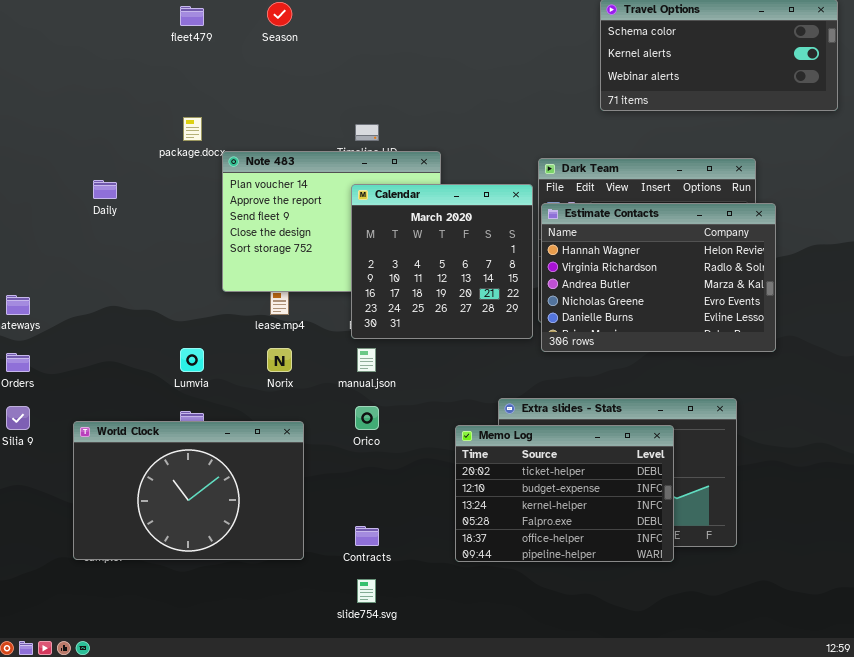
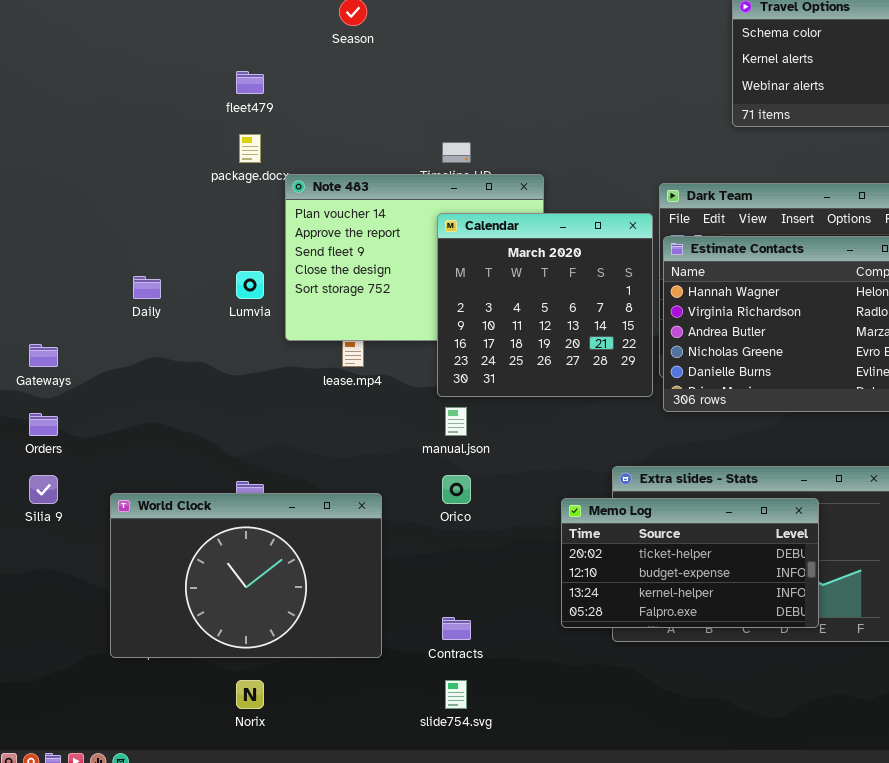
fleet479: [180,6,204,26] -> [236,71,264,94], moved
Daily: [93,180,117,199] -> [133,276,161,299], moved
Lumvia: [180,348,204,372] -> [236,271,264,299], moved
Norix: [267,348,292,372] -> [236,680,264,709], moved
Memo Log: [455,425,674,562] -> [561,498,819,628], resized

